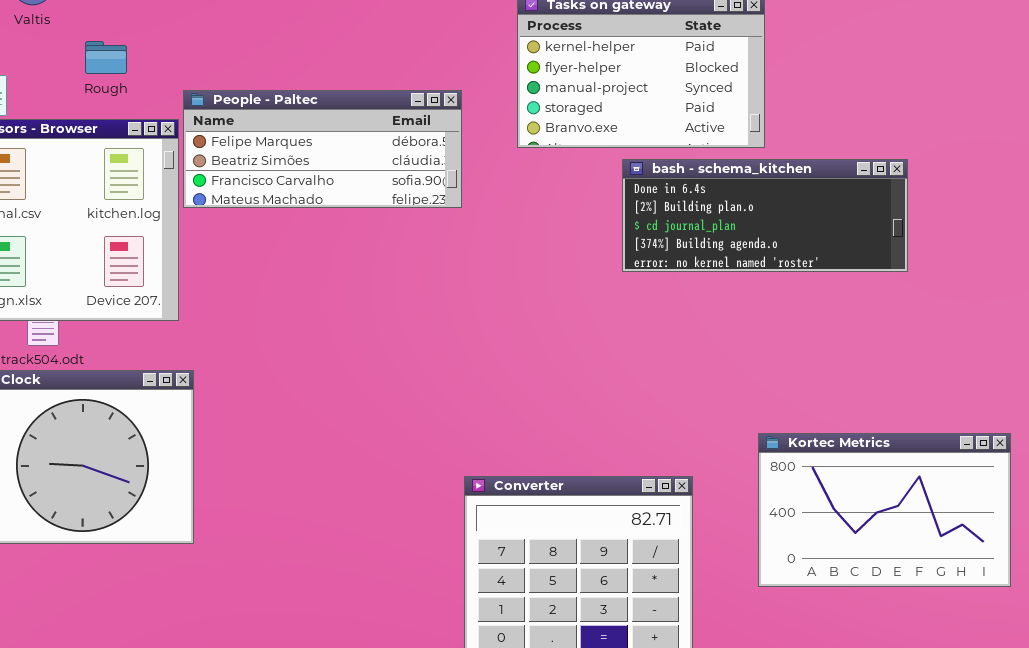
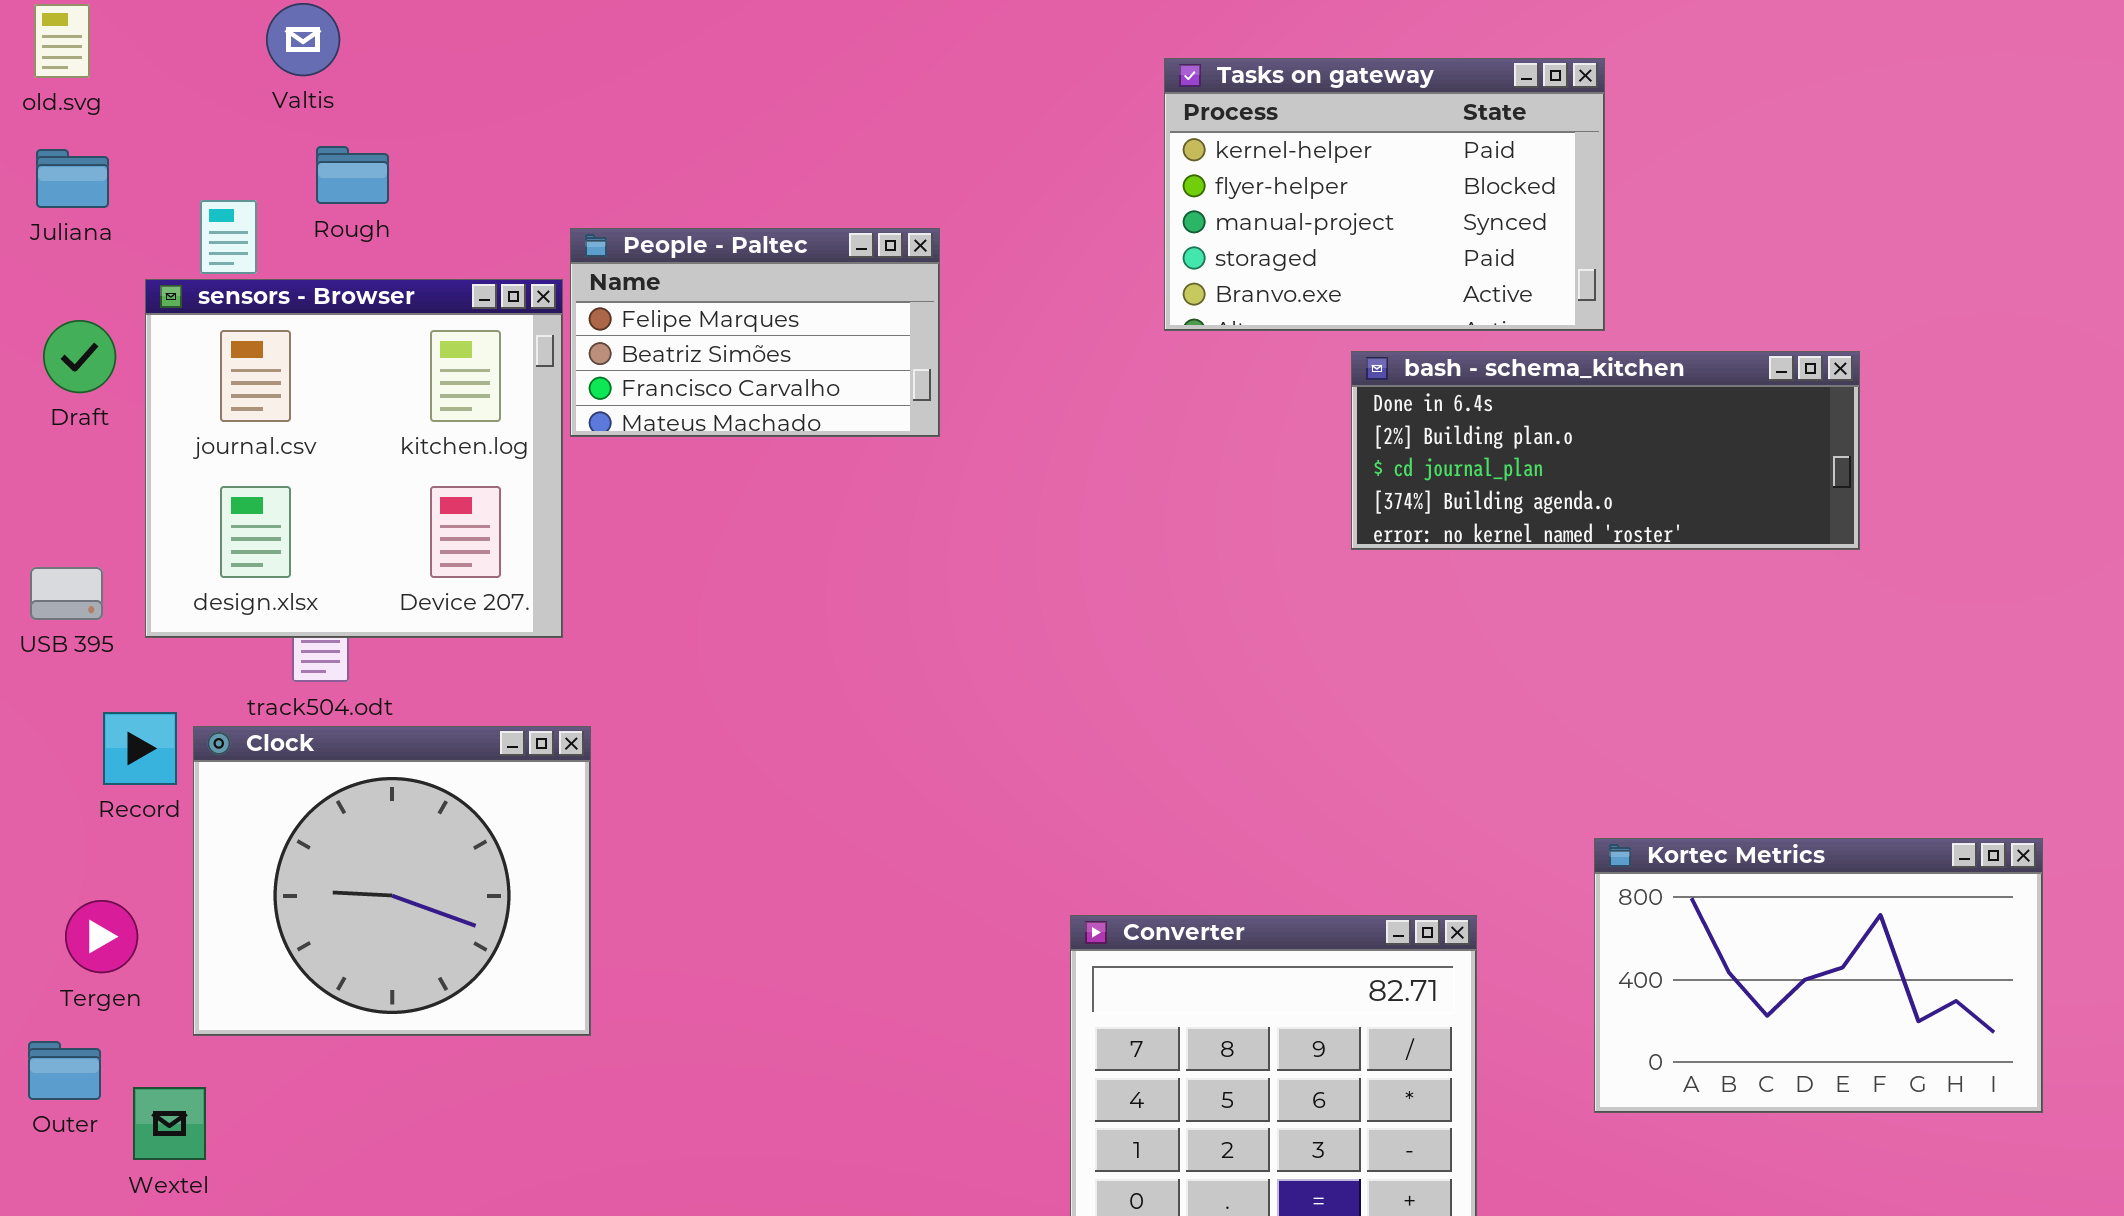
Rough: [85,41,127,74] -> [316,146,389,204], moved
People - Paltec: [183,90,462,208] -> [570,228,940,437], resized

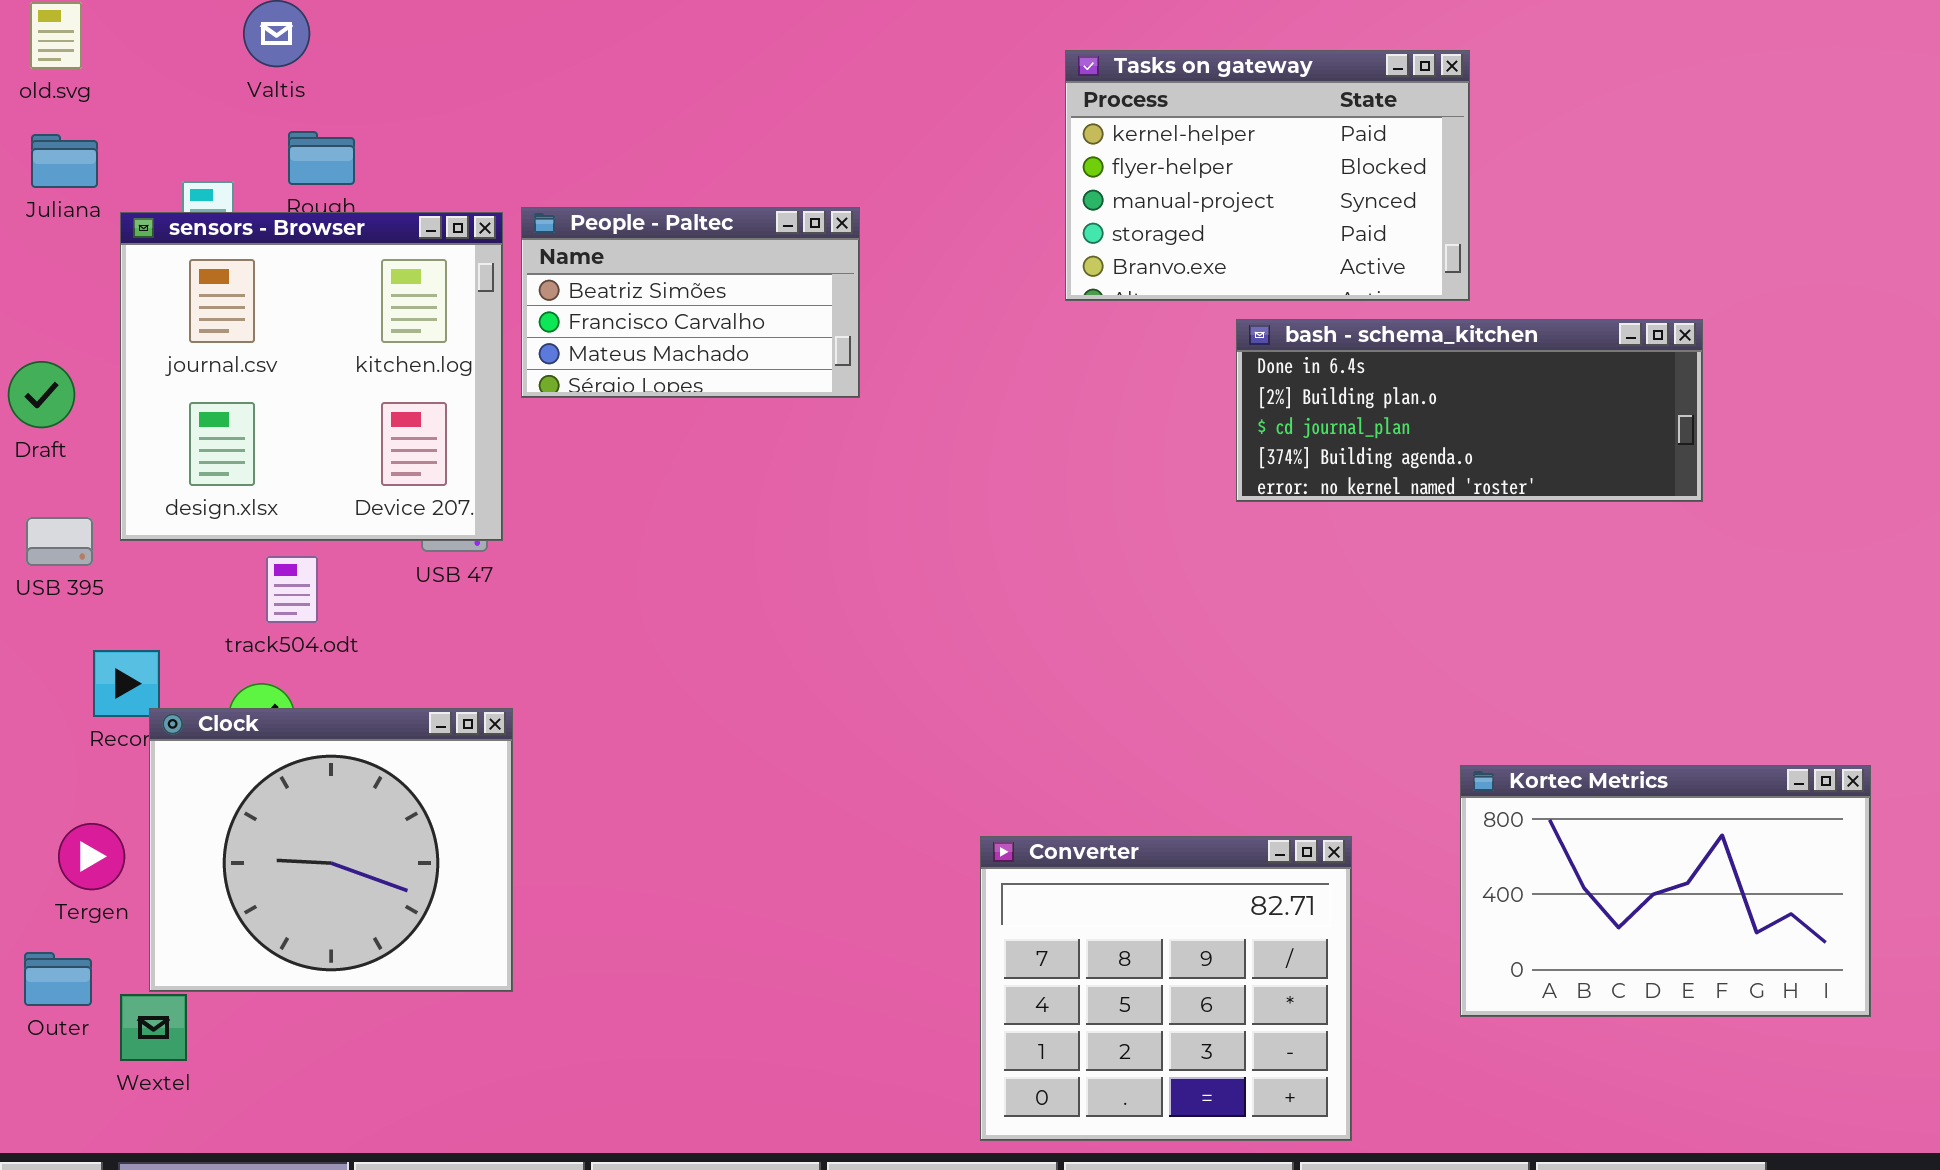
People - Paltec: [570,228,940,437] -> [521,207,860,398], scrolled down 1 row
sensors - Browser: [145,279,563,638] -> [120,212,503,541], moved
Draft: [43,320,116,393] -> [8,361,75,428], moved
Clock: [193,726,591,1036] -> [149,708,513,992], moved

